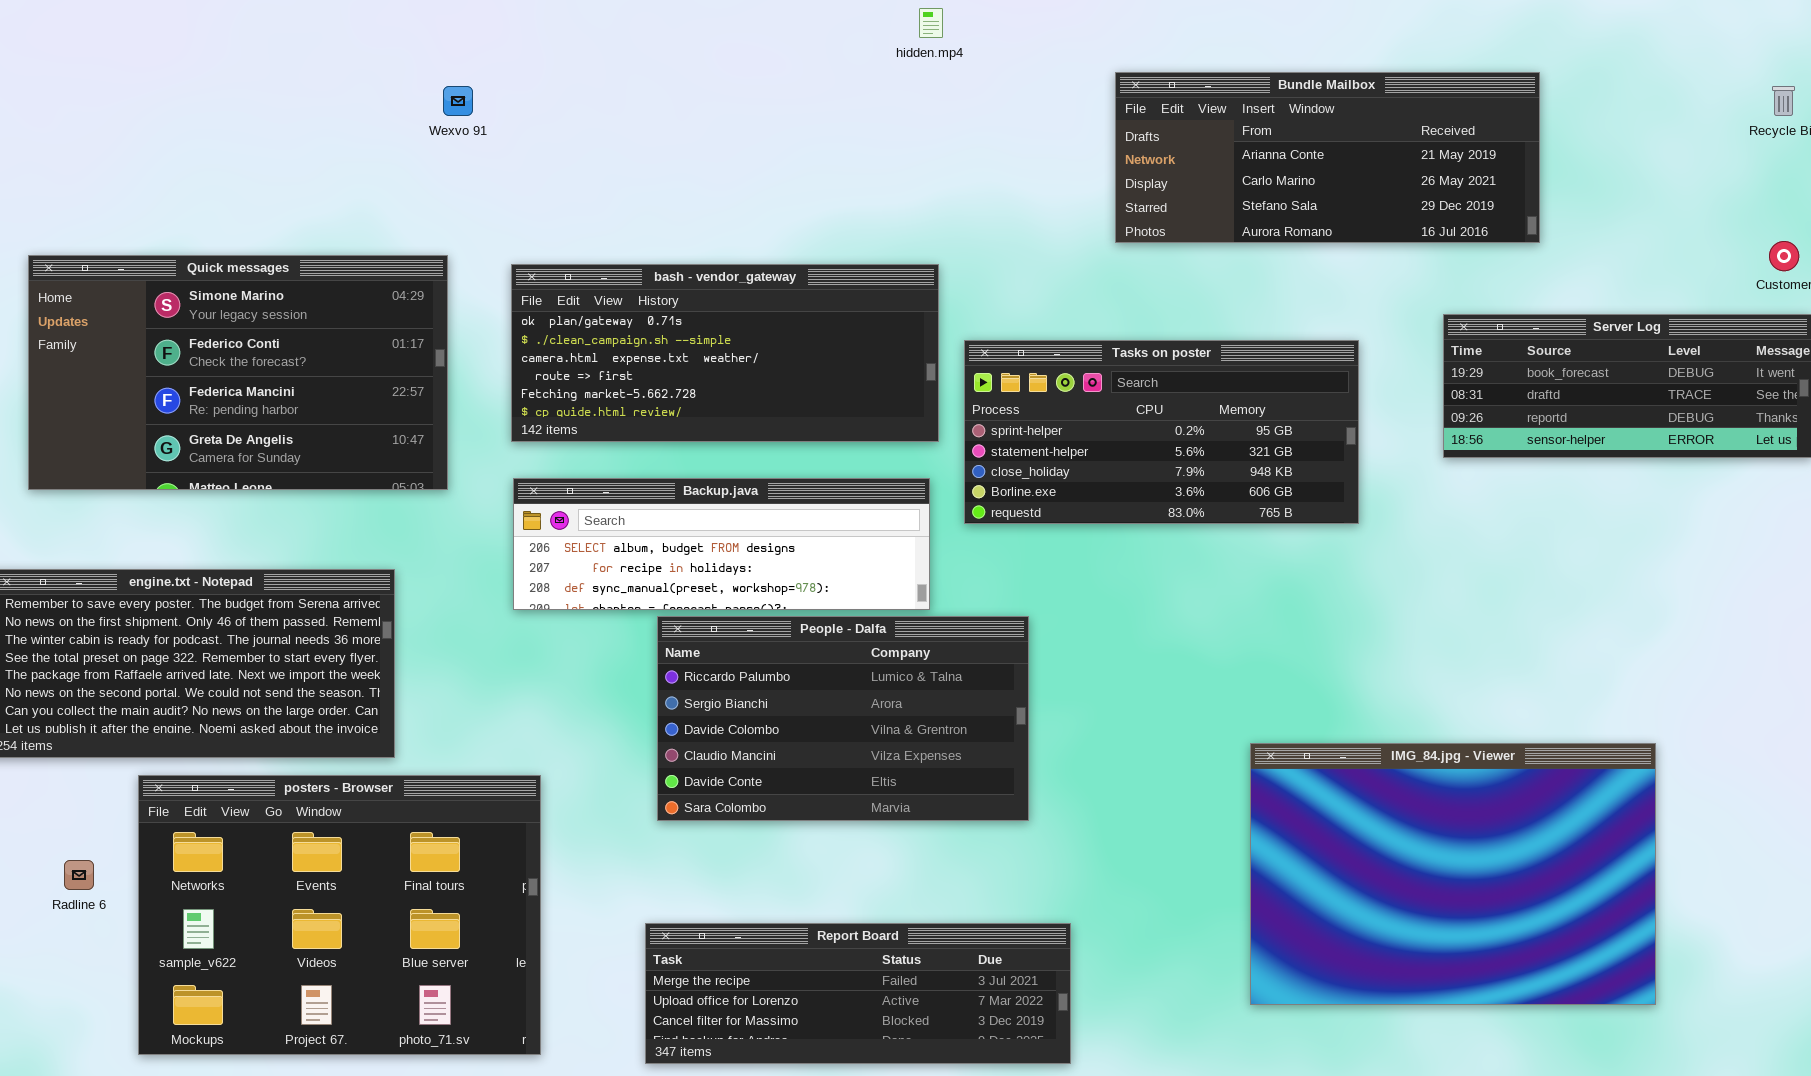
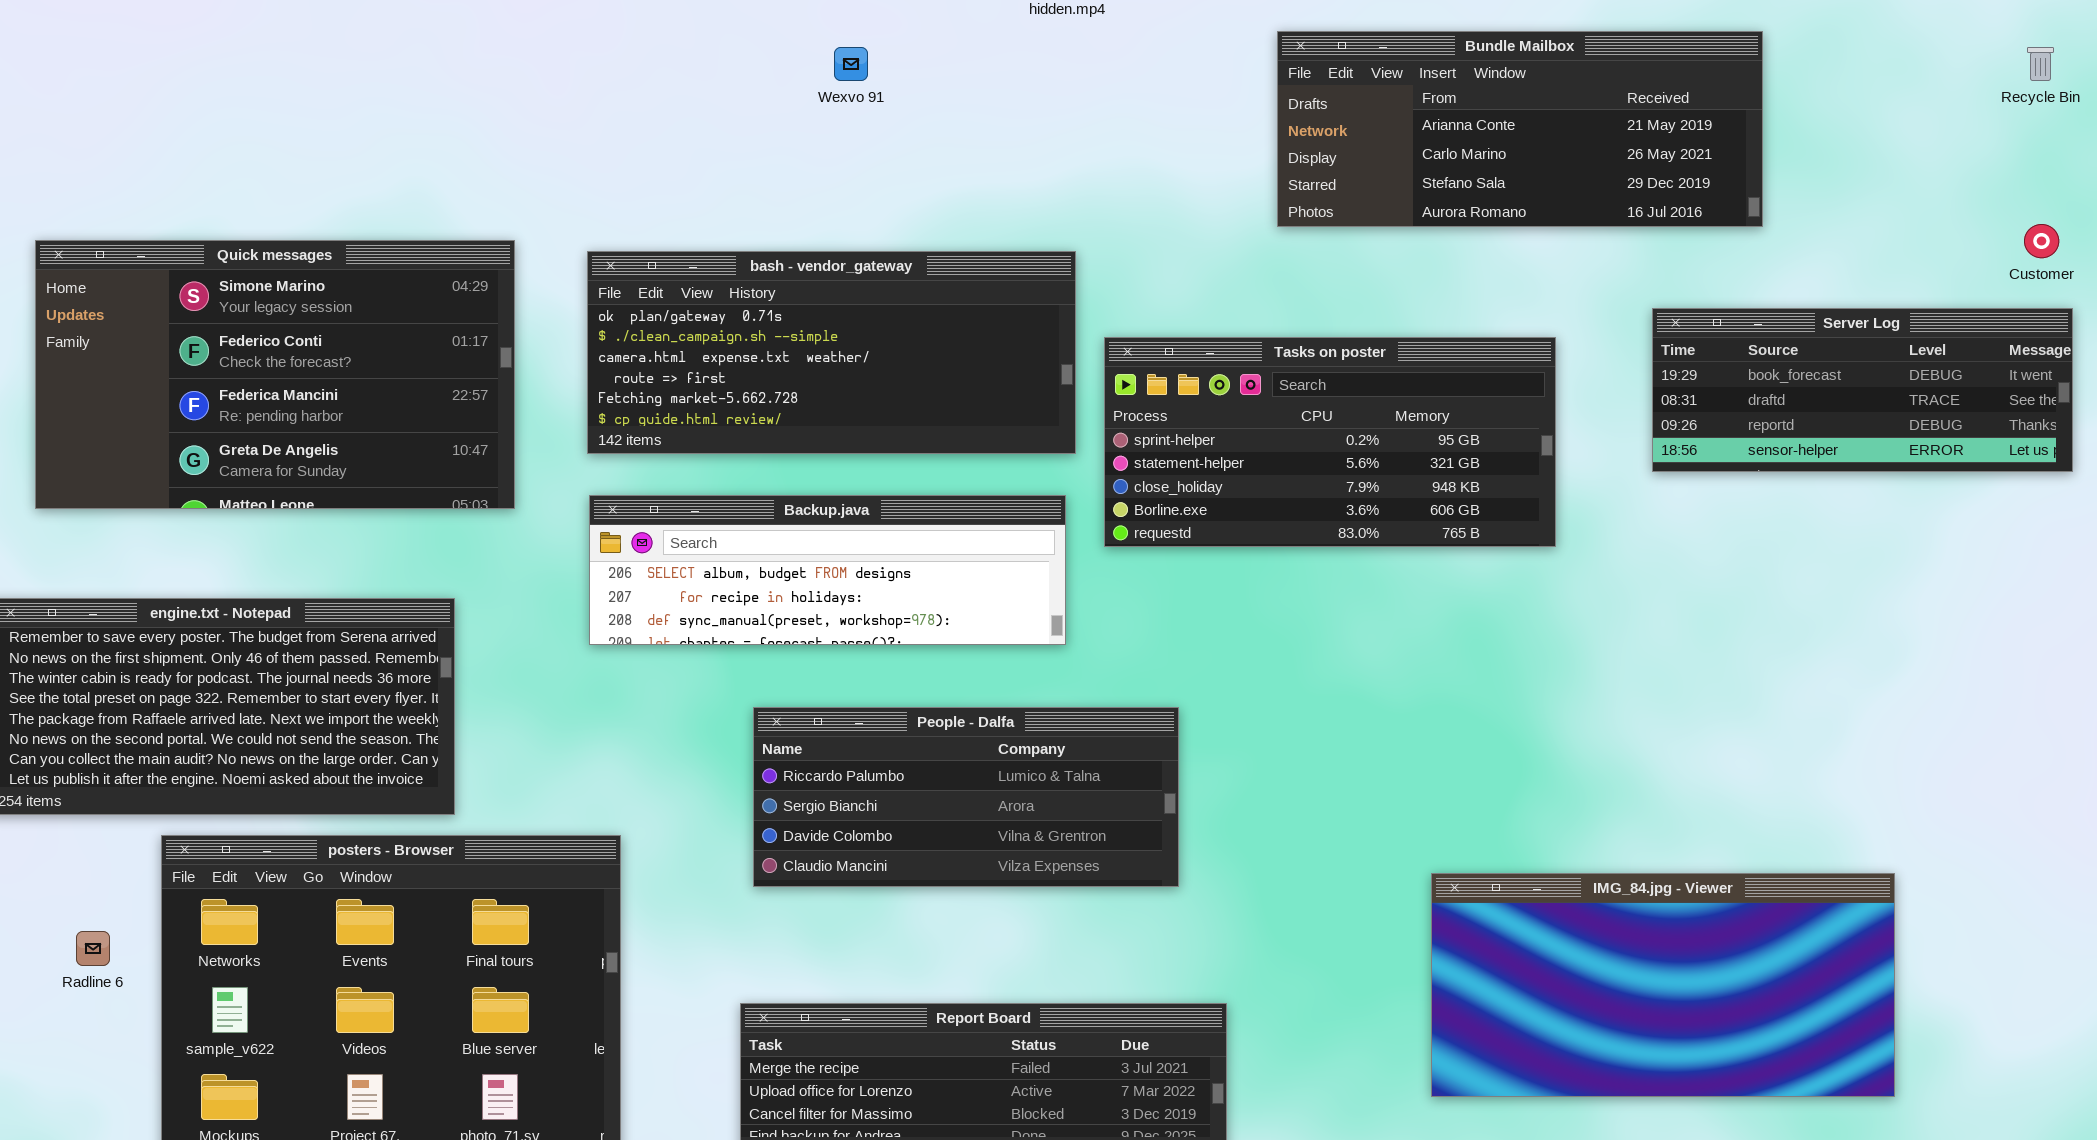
Wexvo 91: [443,86,473,116] -> [834,47,868,81], moved
People - Dalfa: [657,616,1029,821] -> [753,707,1179,887], resized
IMG_84.jpg - Viewer: [1250,743,1656,1005] -> [1431,873,1895,1097], resized

